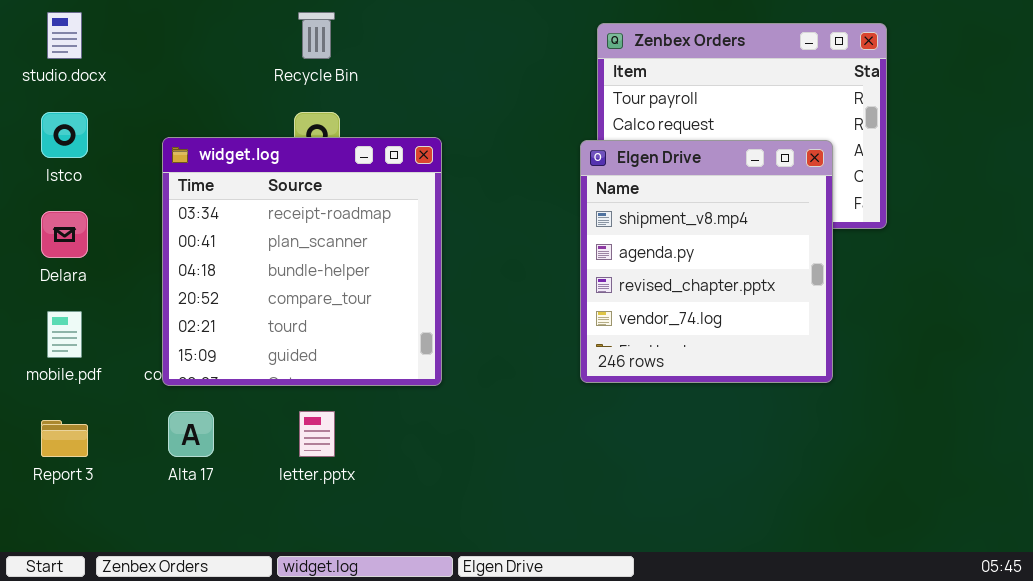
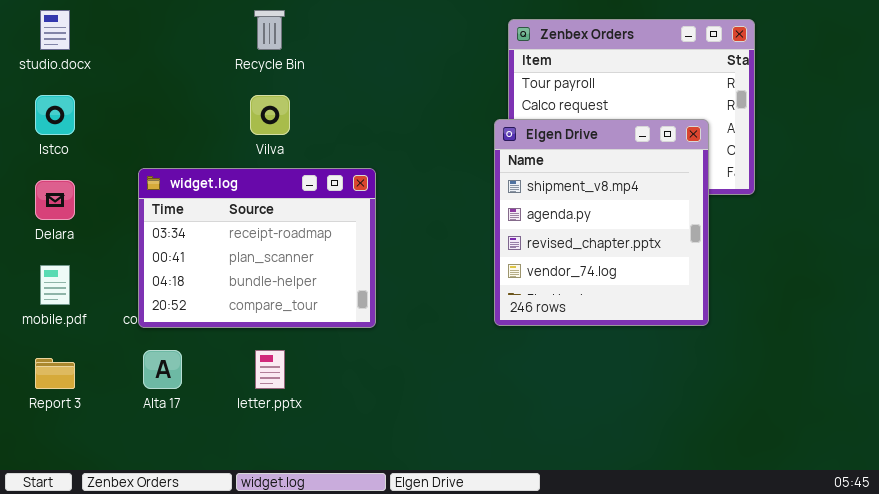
widget.log: [162,137,442,386] -> [138,168,376,328], resized

